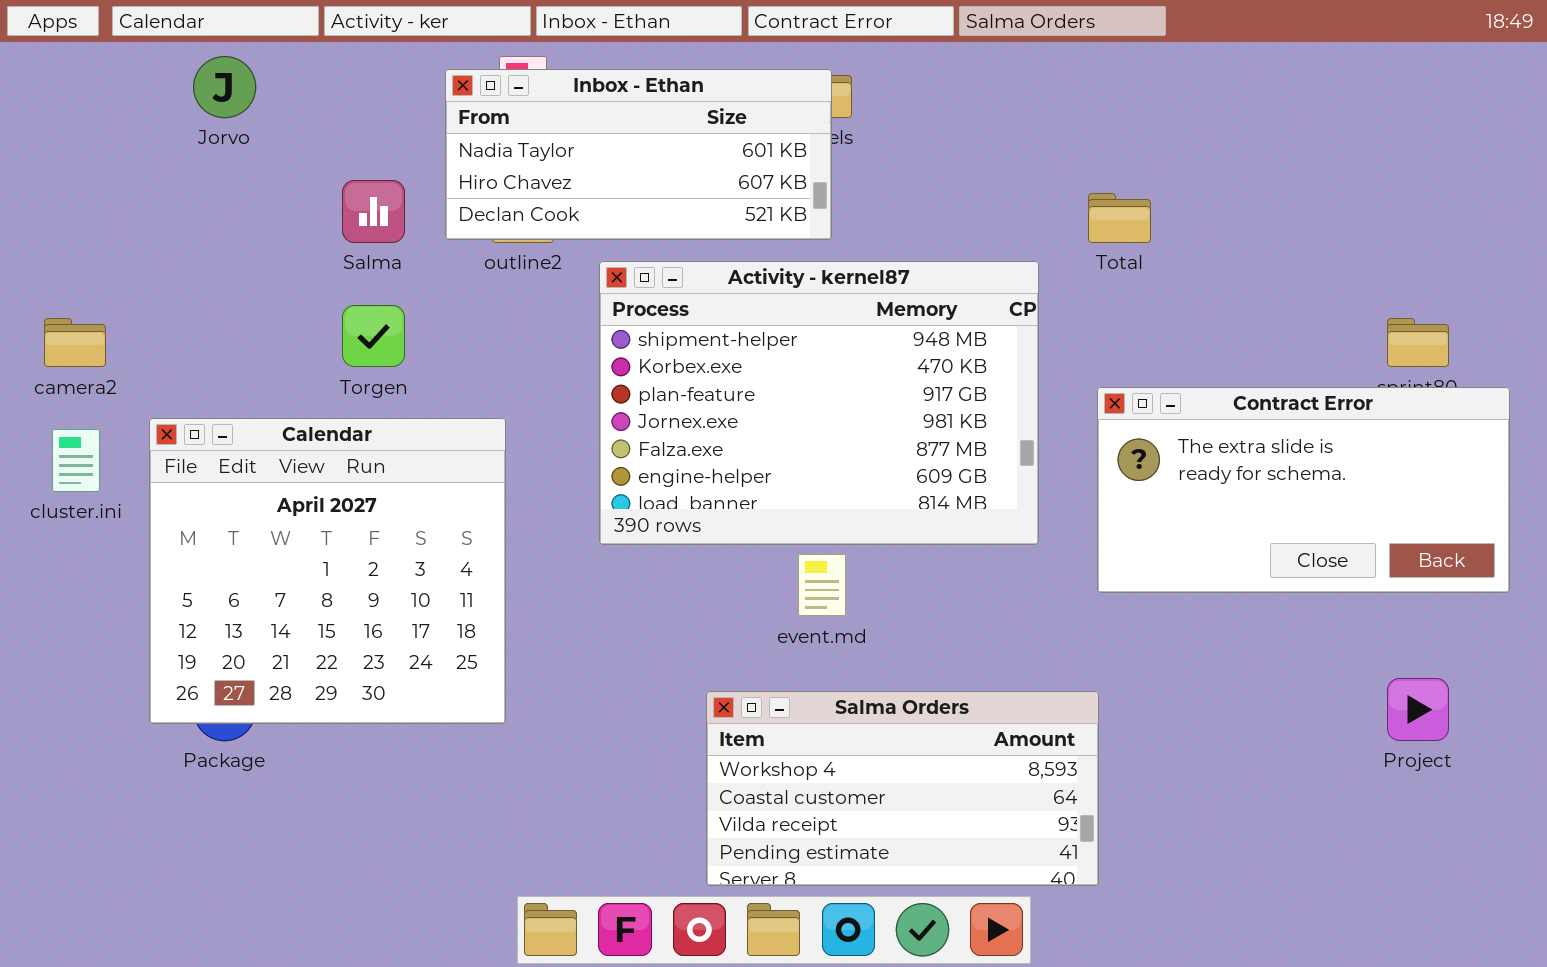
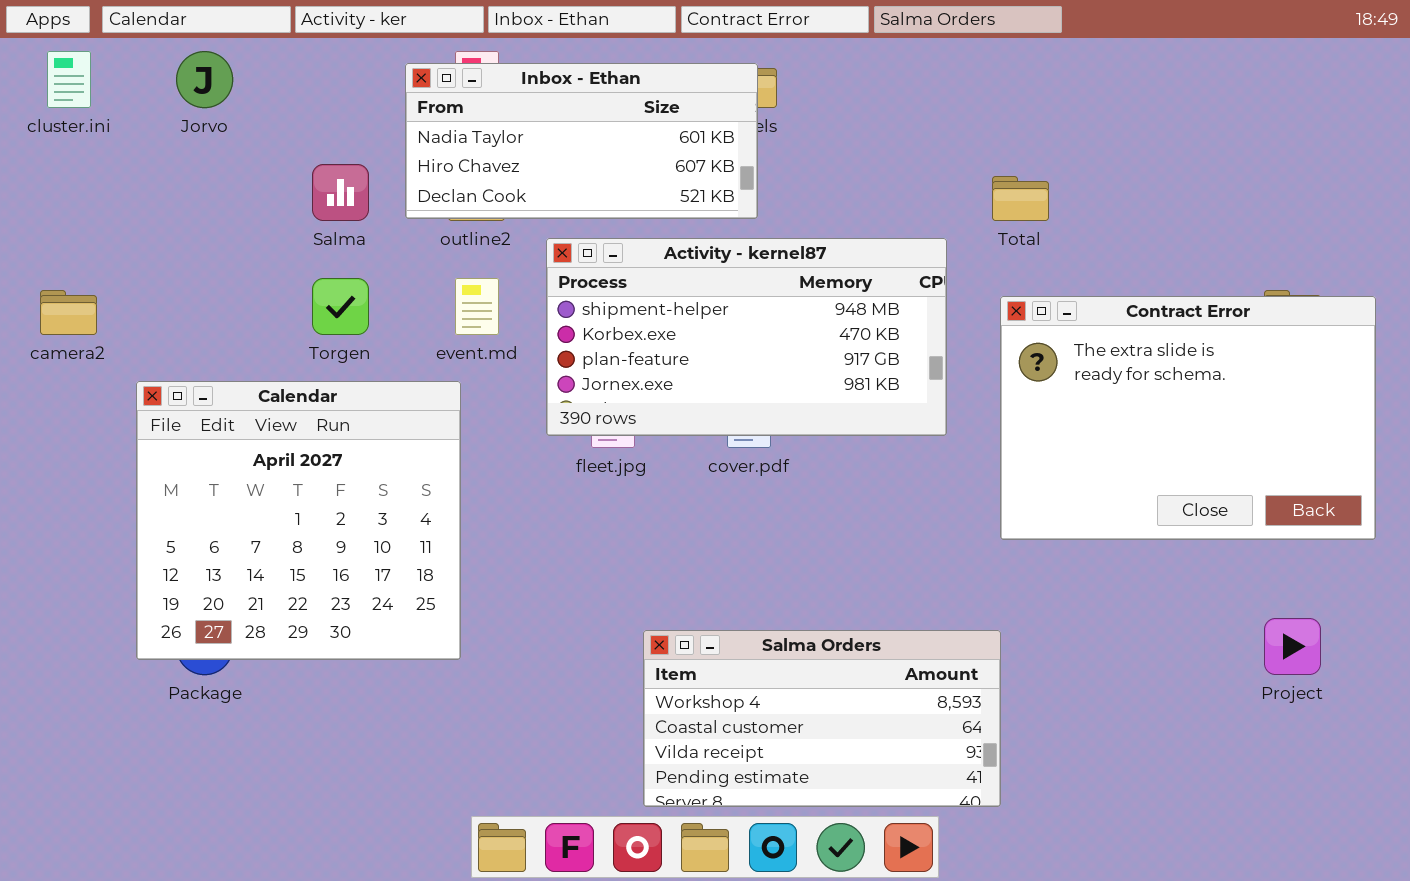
Activity - kernel87: [599,261,1039,545] -> [546,238,947,436], resized
Contract Error: [1097,387,1510,593] -> [1000,296,1376,540], resized
cluster.ini: [52,429,100,492] -> [47,51,91,108], moved
event.md: [798,554,846,616] -> [455,278,499,335], moved

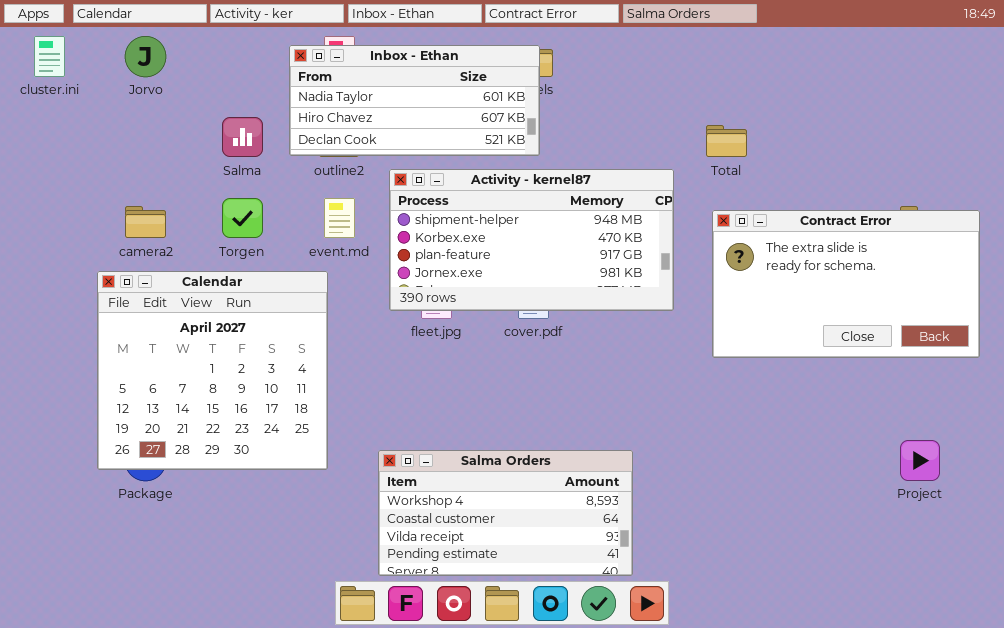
camera2: [40,290,97,335] -> [125,206,166,238], moved
Contract Error: [1000,296,1376,540] -> [712,210,980,358], resized
Salma Orders: [643,630,1001,807] -> [378,450,633,576], moved

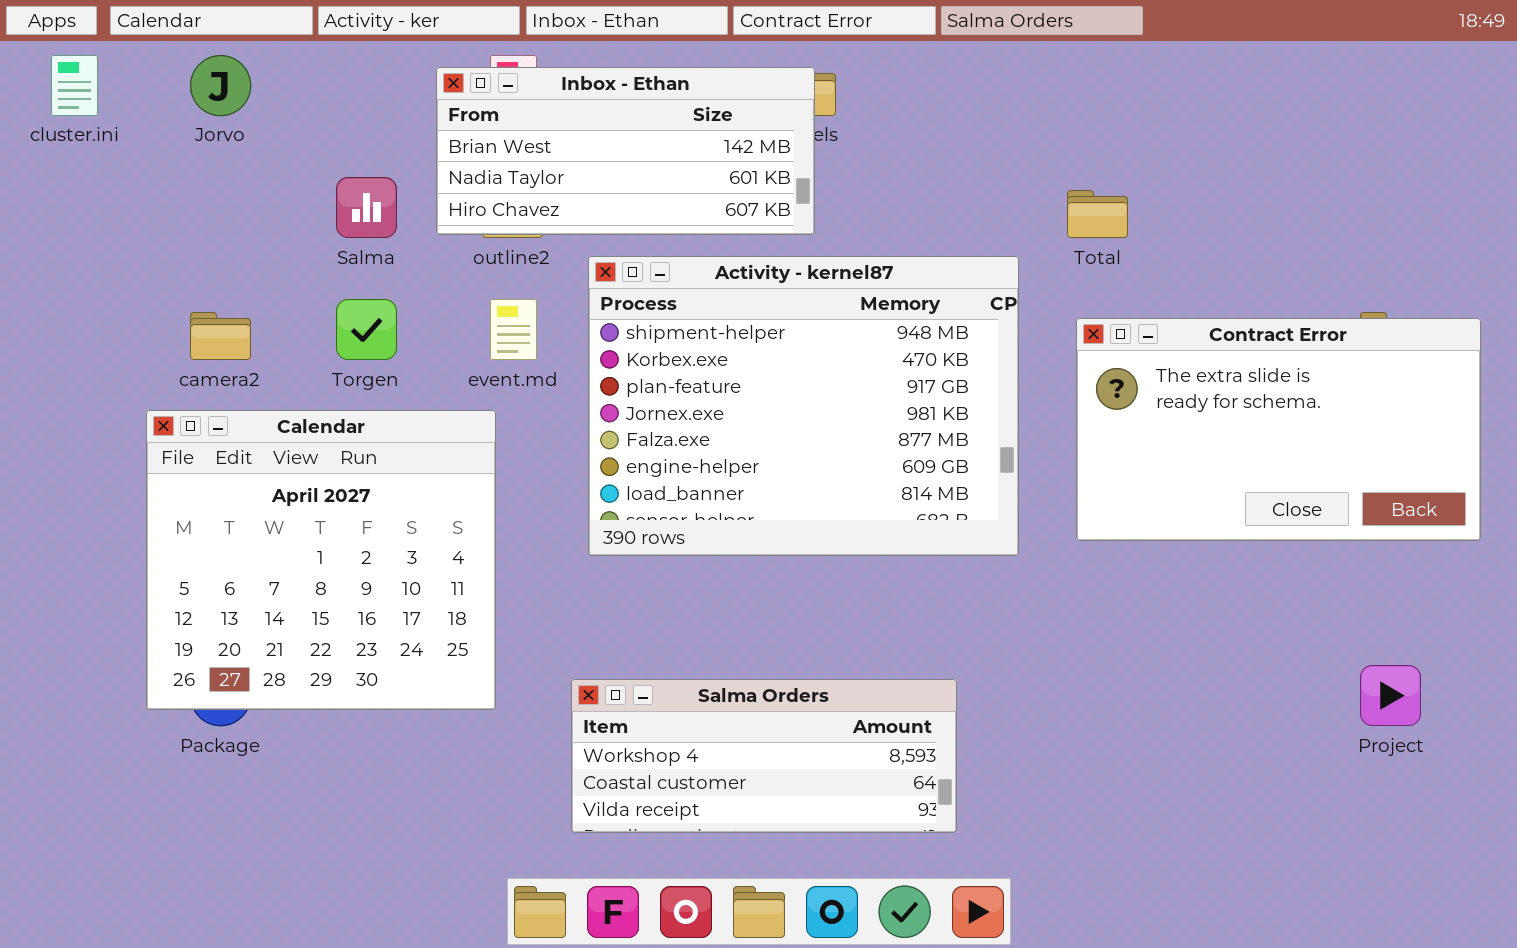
Inbox - Ethan: [289,45,540,156] -> [436,67,815,235], scrolled up 1 row
Activity - kernel87: [389,169,674,311] -> [588,256,1019,556], resized
Salma Orders: [378,450,633,576] -> [571,679,957,833], resized

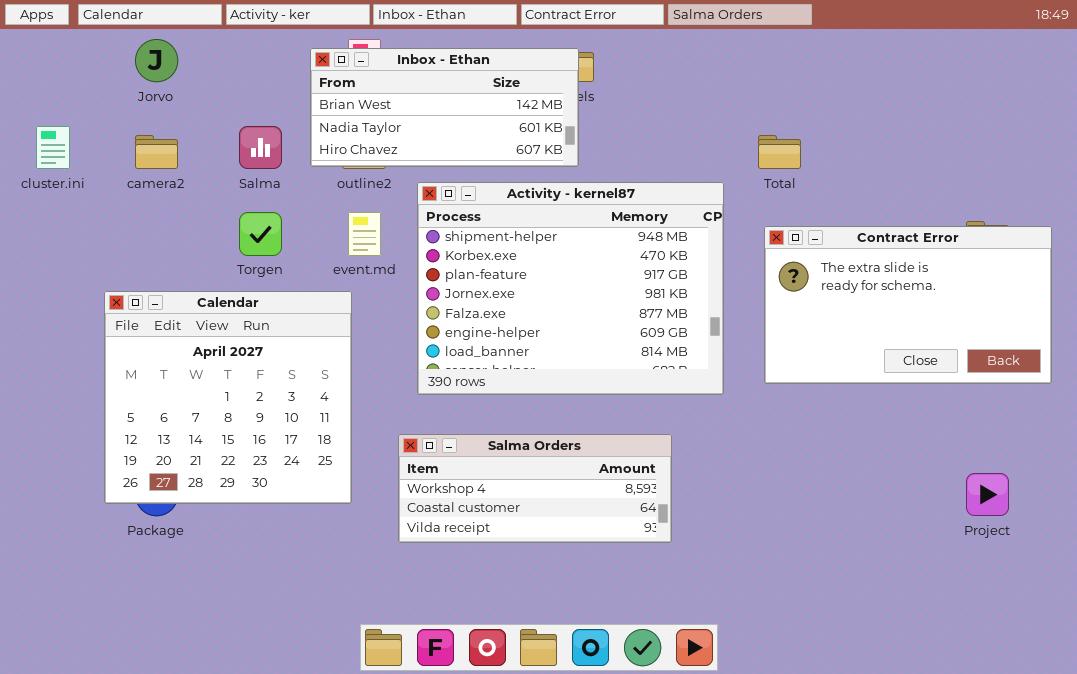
cluster.ini: [51,55,98,116] -> [36,126,70,169], moved
camera2: [190,312,251,360] -> [135,135,178,169], moved
Salma Orders: [571,679,957,833] -> [398,434,672,543], moved

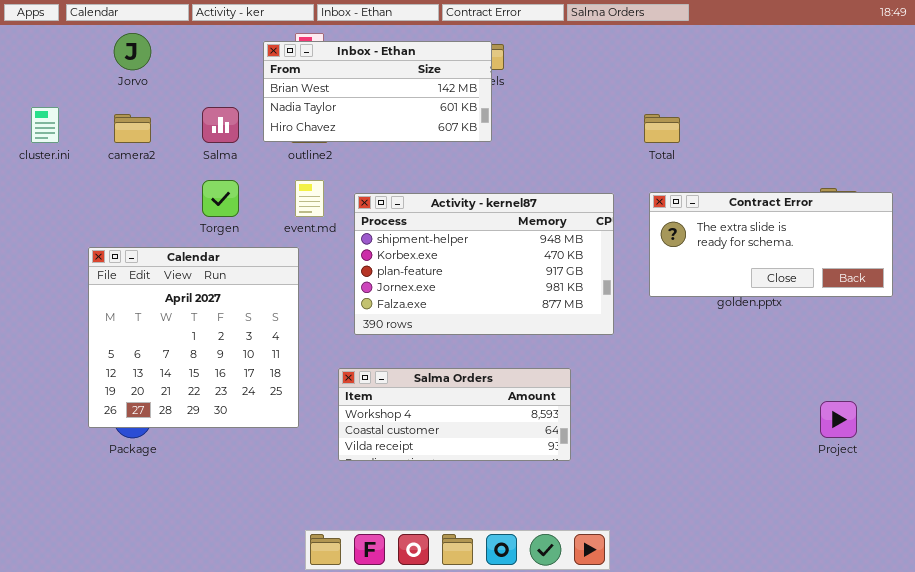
Activity - kernel87: [417,182,724,395] -> [354,193,614,335], resized
Contract Error: [764,226,1052,384] -> [649,192,893,297], resized

